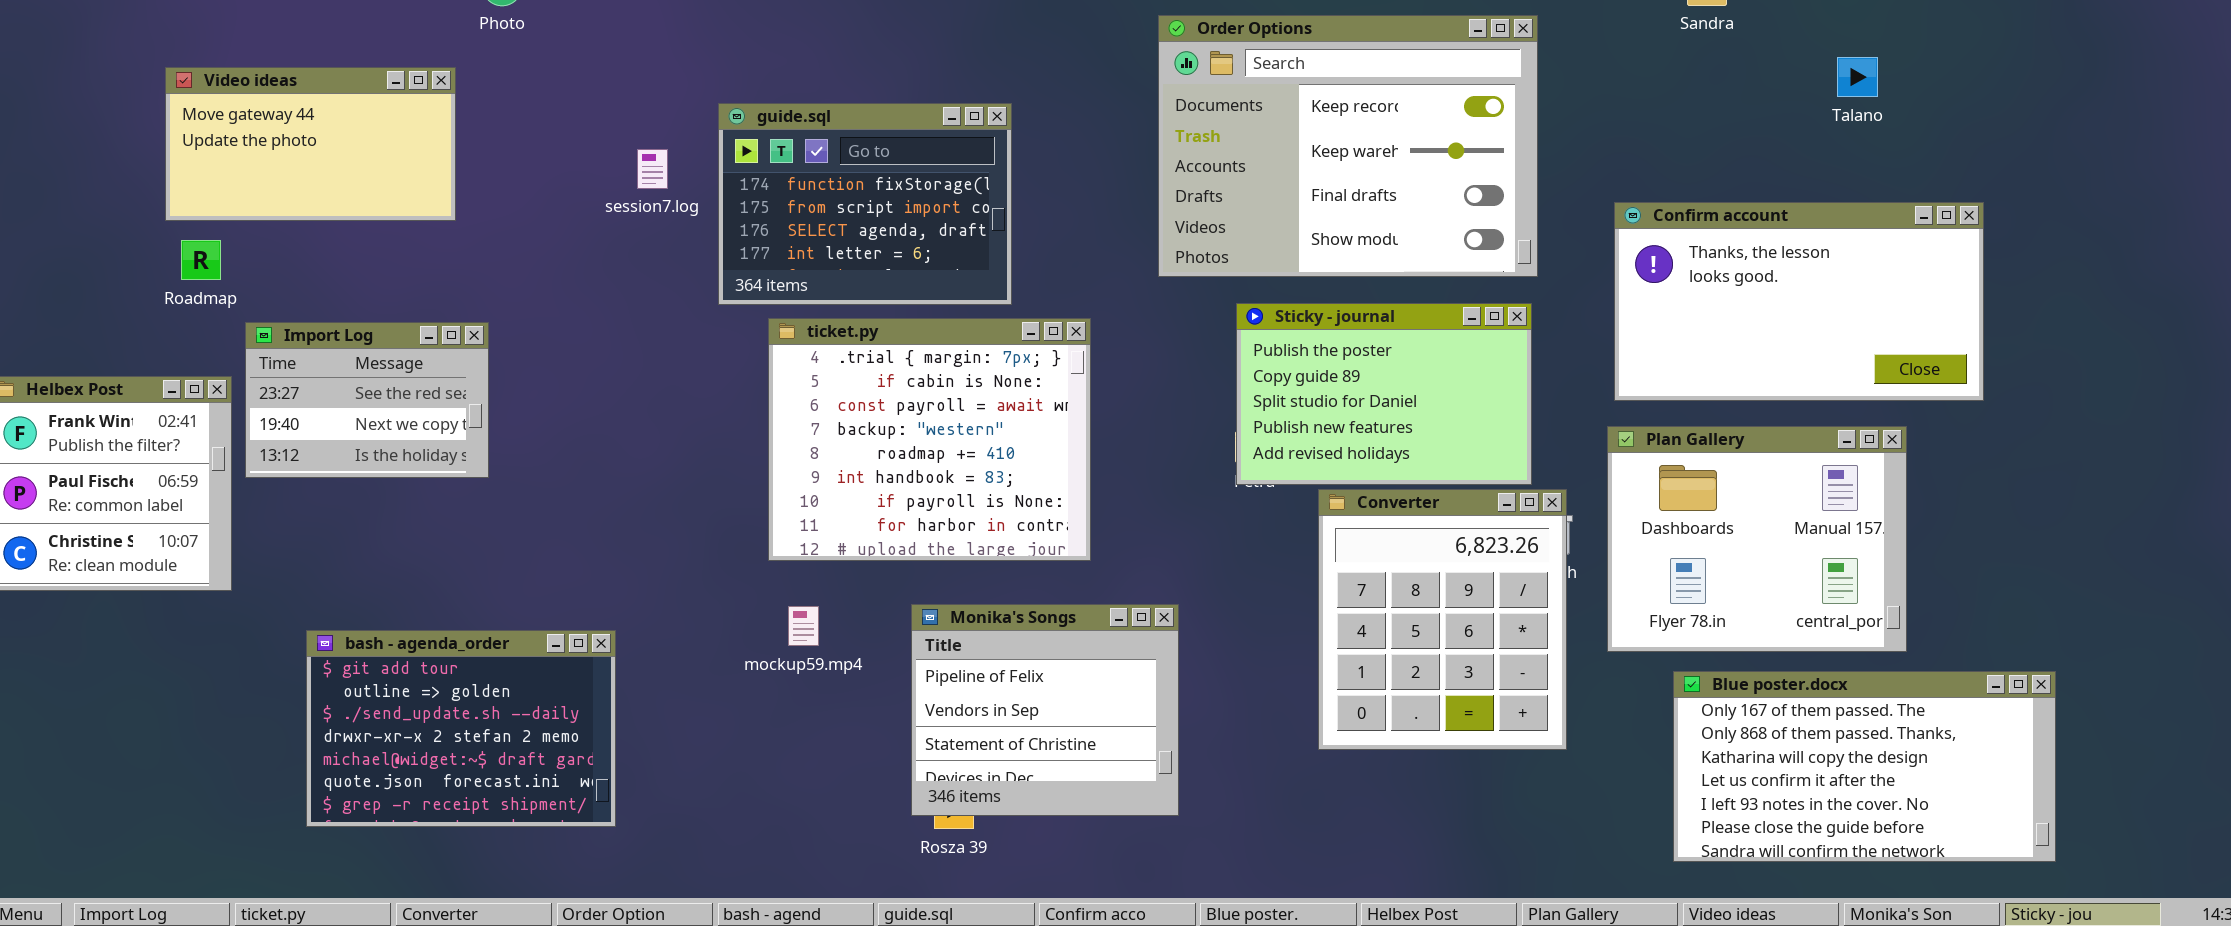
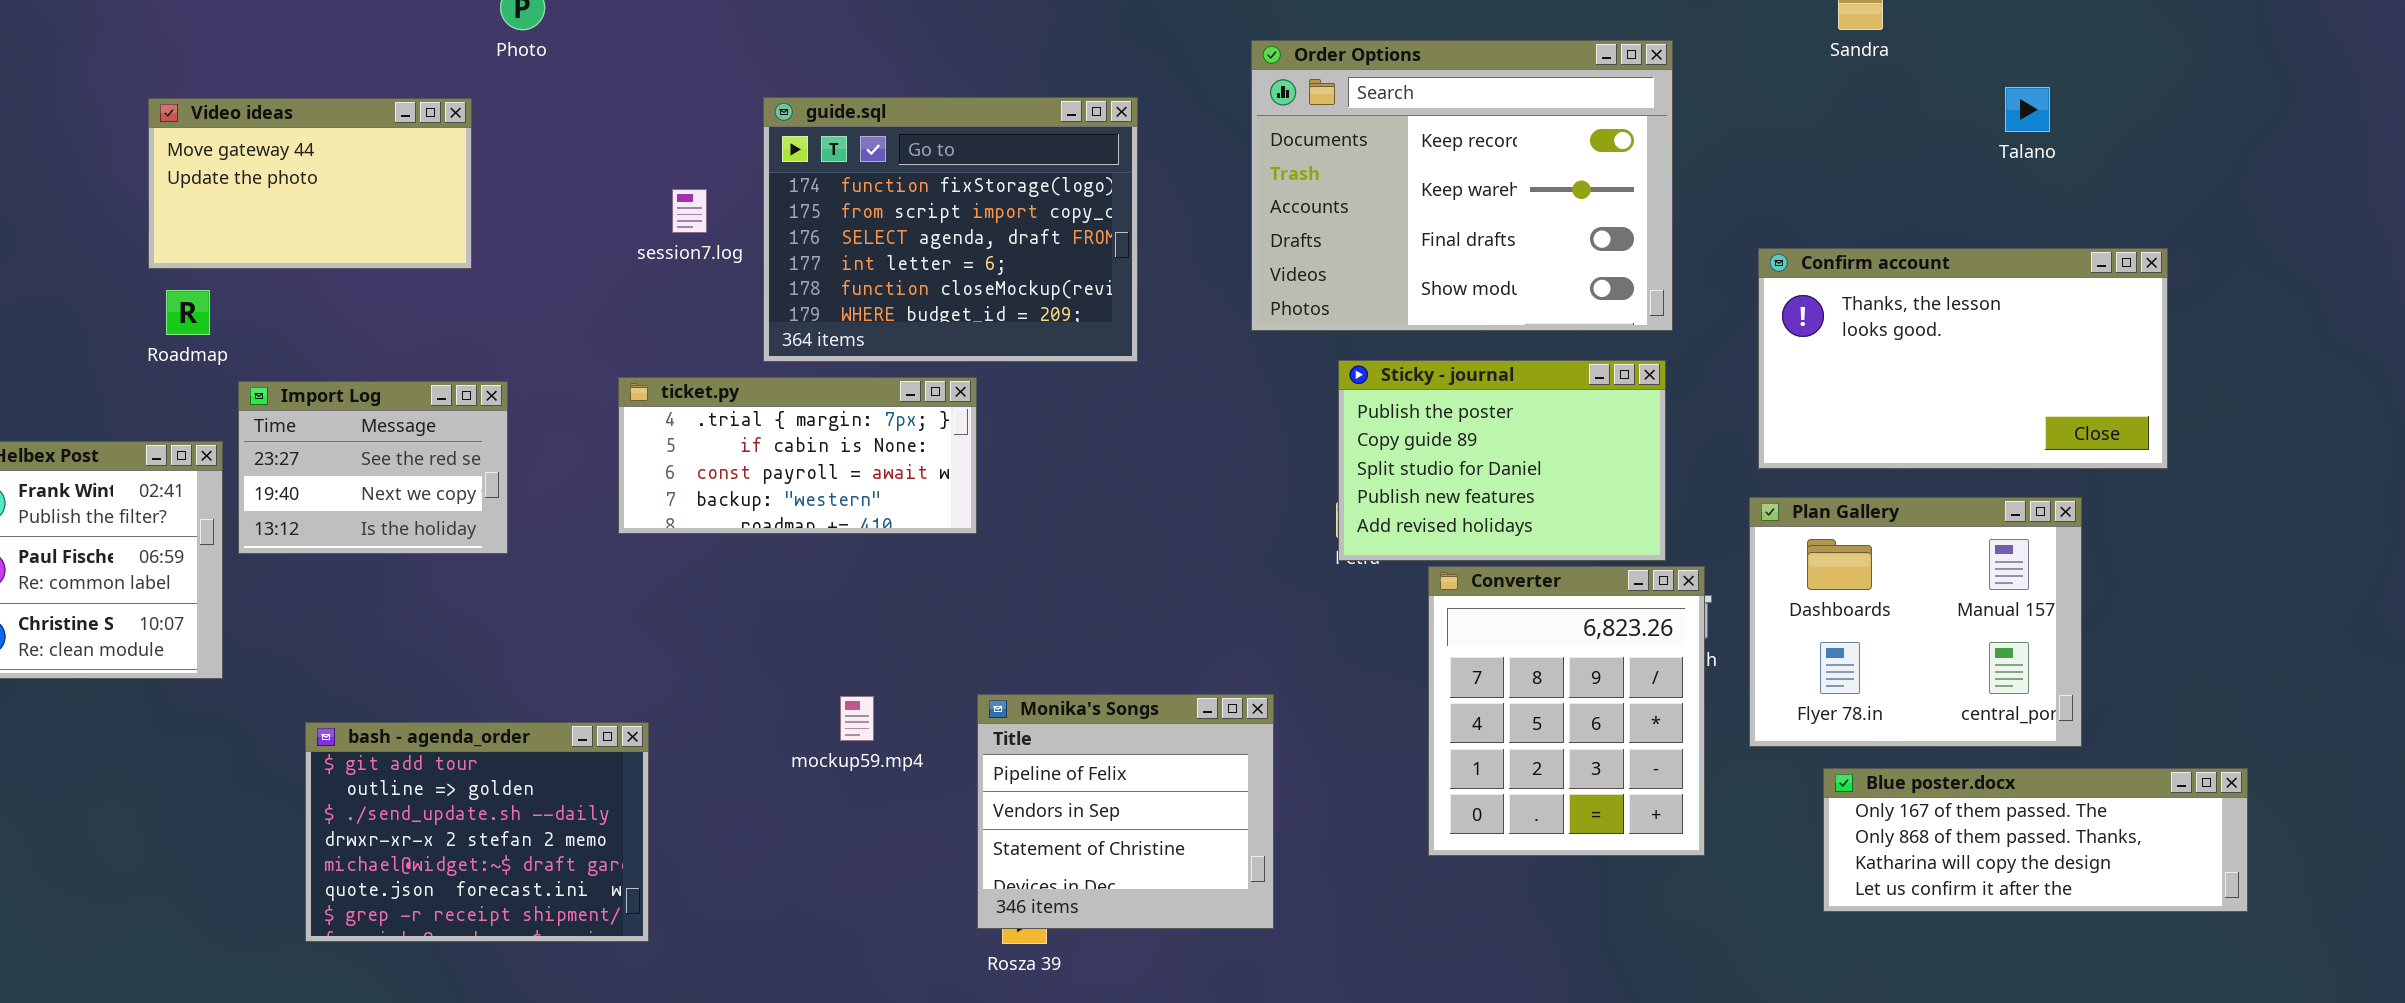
guide.sql: [718,103,1012,305] -> [763,97,1138,362], resized
ticket.py: [768,318,1091,561] -> [618,377,977,534], moved, resized
Blue poster.docx: [1673,671,2056,862] -> [1823,768,2248,912], resized

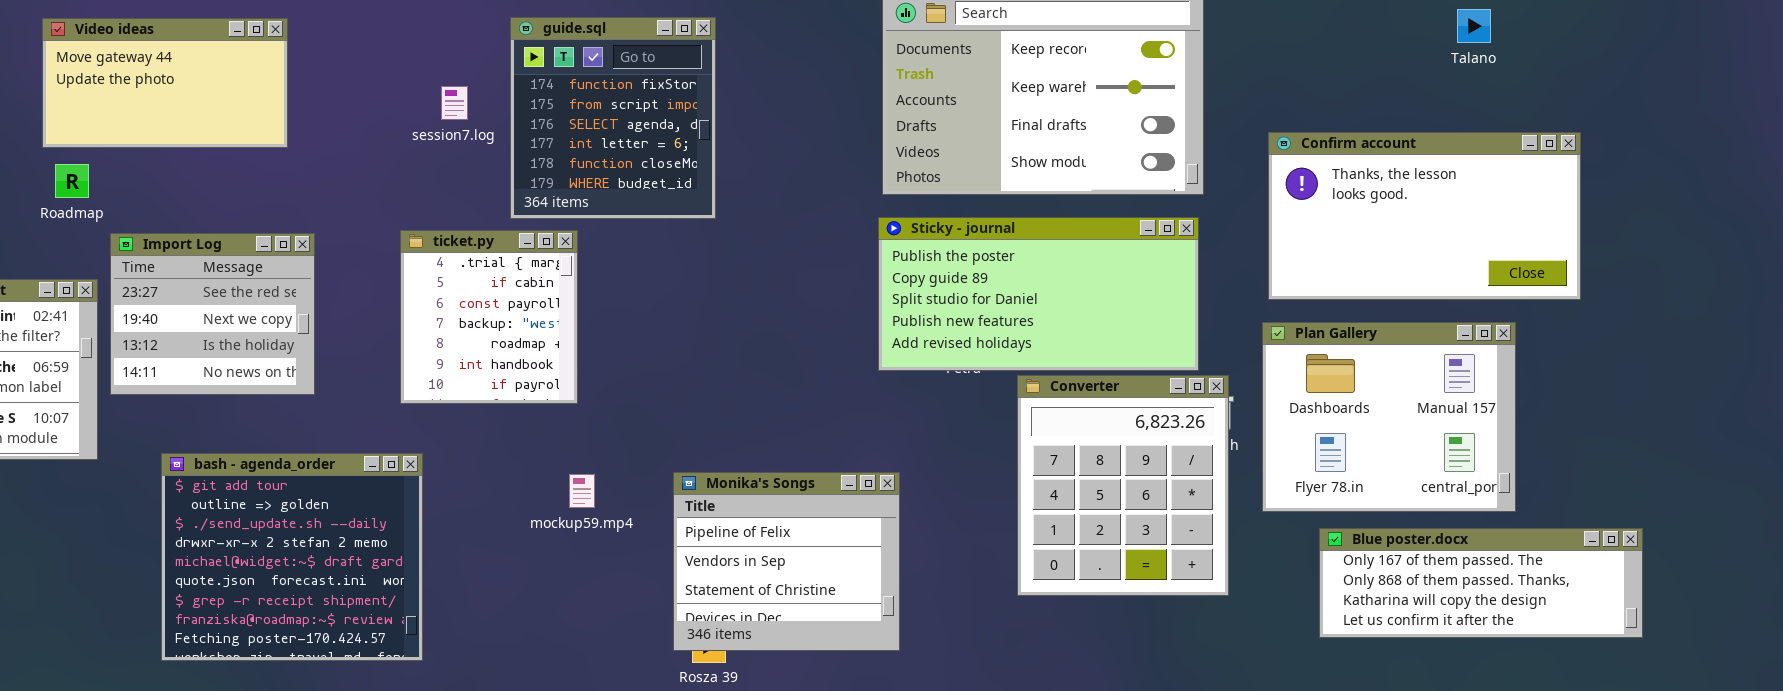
guide.sql: [763,97,1138,362] -> [510,17,716,219], resized
Sticky - journal: [1338,360,1666,561] -> [878,217,1199,371], resized
ticket.py: [618,377,977,534] -> [400,230,578,404], resized
Import Log: [238,381,508,554] -> [110,233,315,395], resized
bash - agenda_order: [305,722,649,942] -> [161,453,423,661], resized

